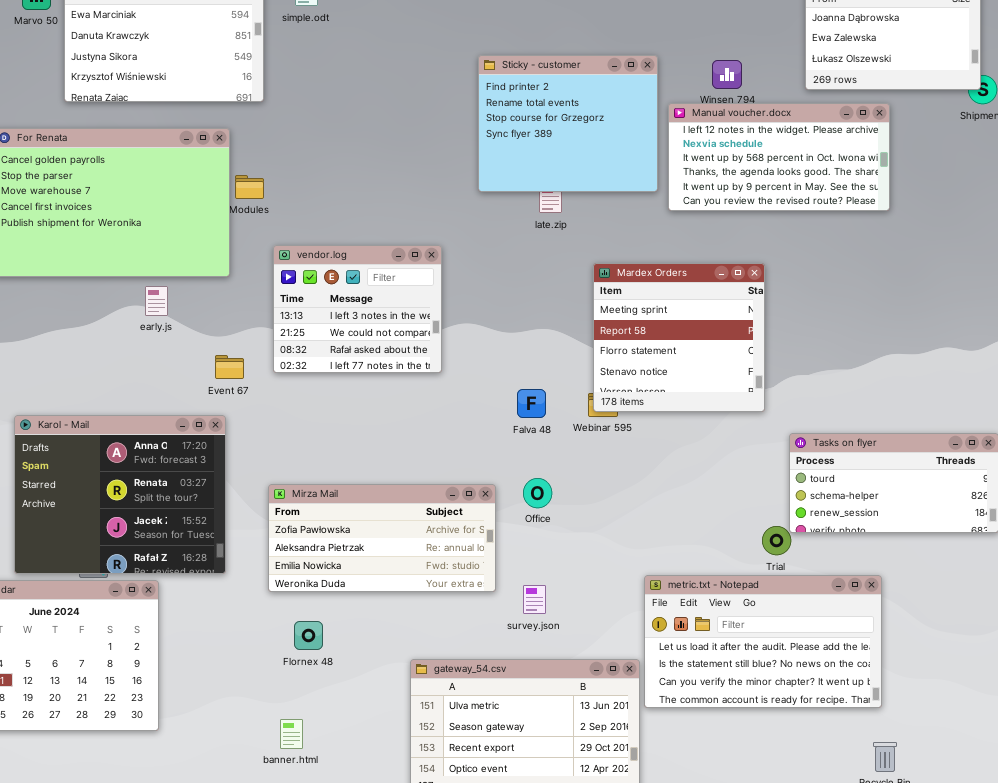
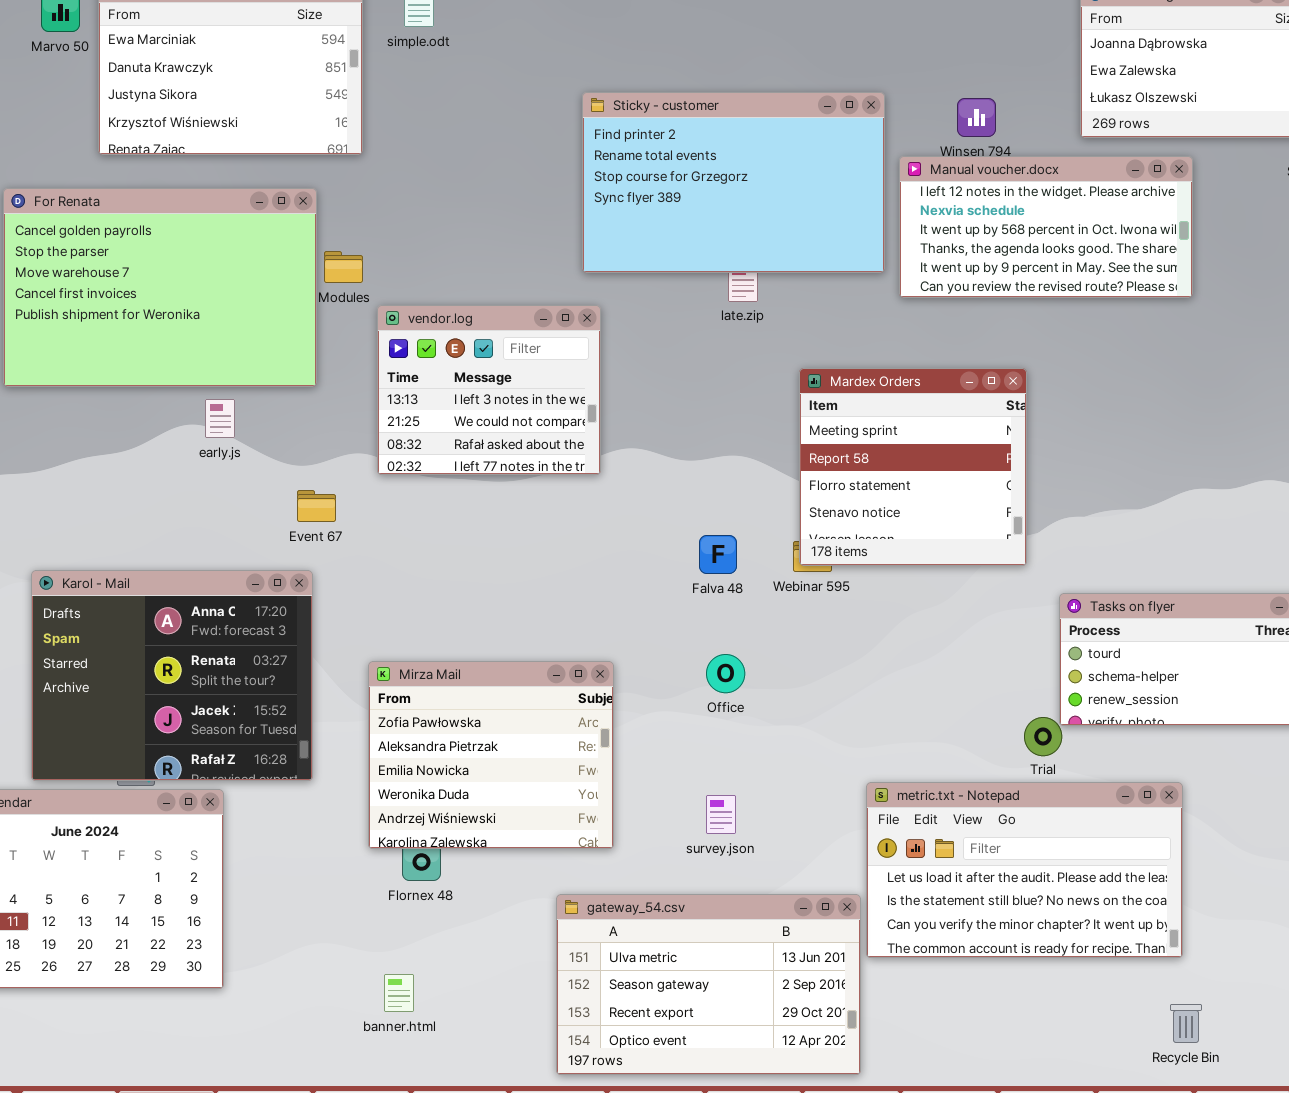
Sticky - customer: [478,55,658,192] -> [582,92,885,273], resized
vendor.log: [273,245,442,373] -> [377,305,601,475], moved
Mirza Mail: [268,484,496,592] -> [368,661,614,849], resized

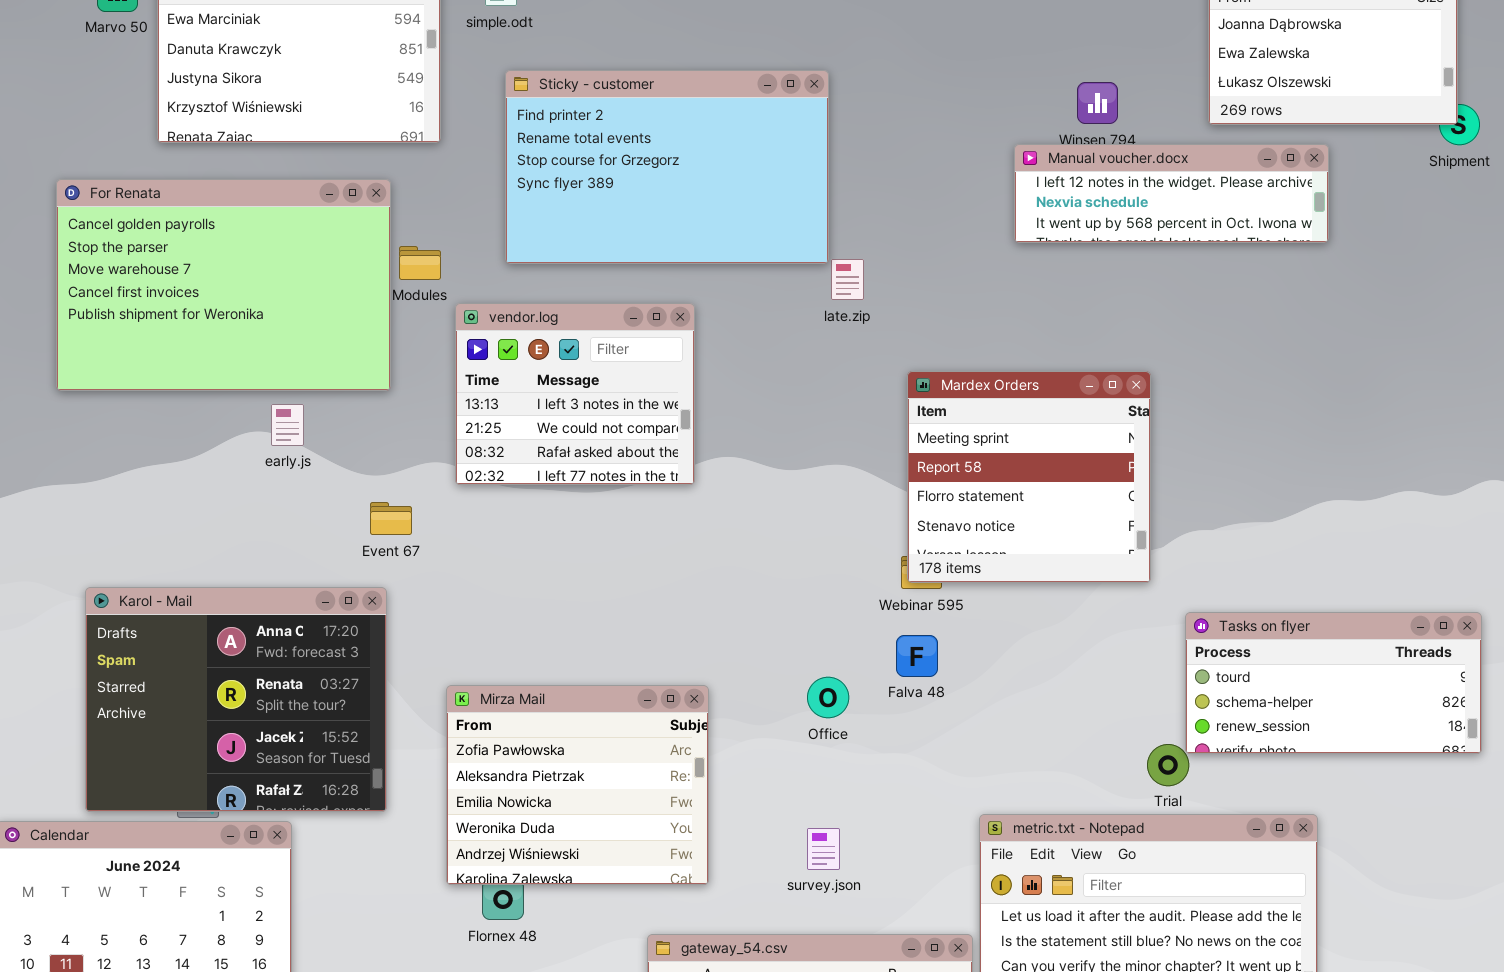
Sticky - customer: [582,92,885,273] -> [505,70,829,264], moved
Manual voucher.docx: [899,156,1193,298] -> [1014,144,1329,243], resized
Falva 48: [699,535,737,574] -> [896,635,938,677], moved

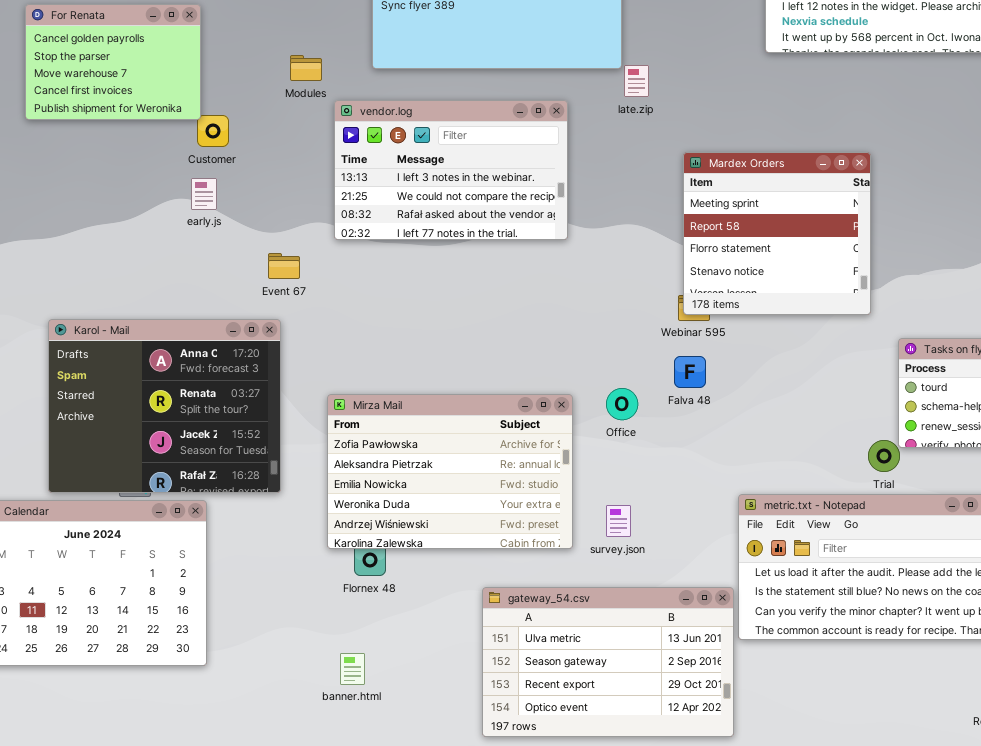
For Renata: [56,179,391,391] -> [25,4,201,120], resized
vendor.log: [455,303,695,485] -> [334,100,568,240], resized
Mirza Mail: [446,685,709,885] -> [327,394,573,549], resized

